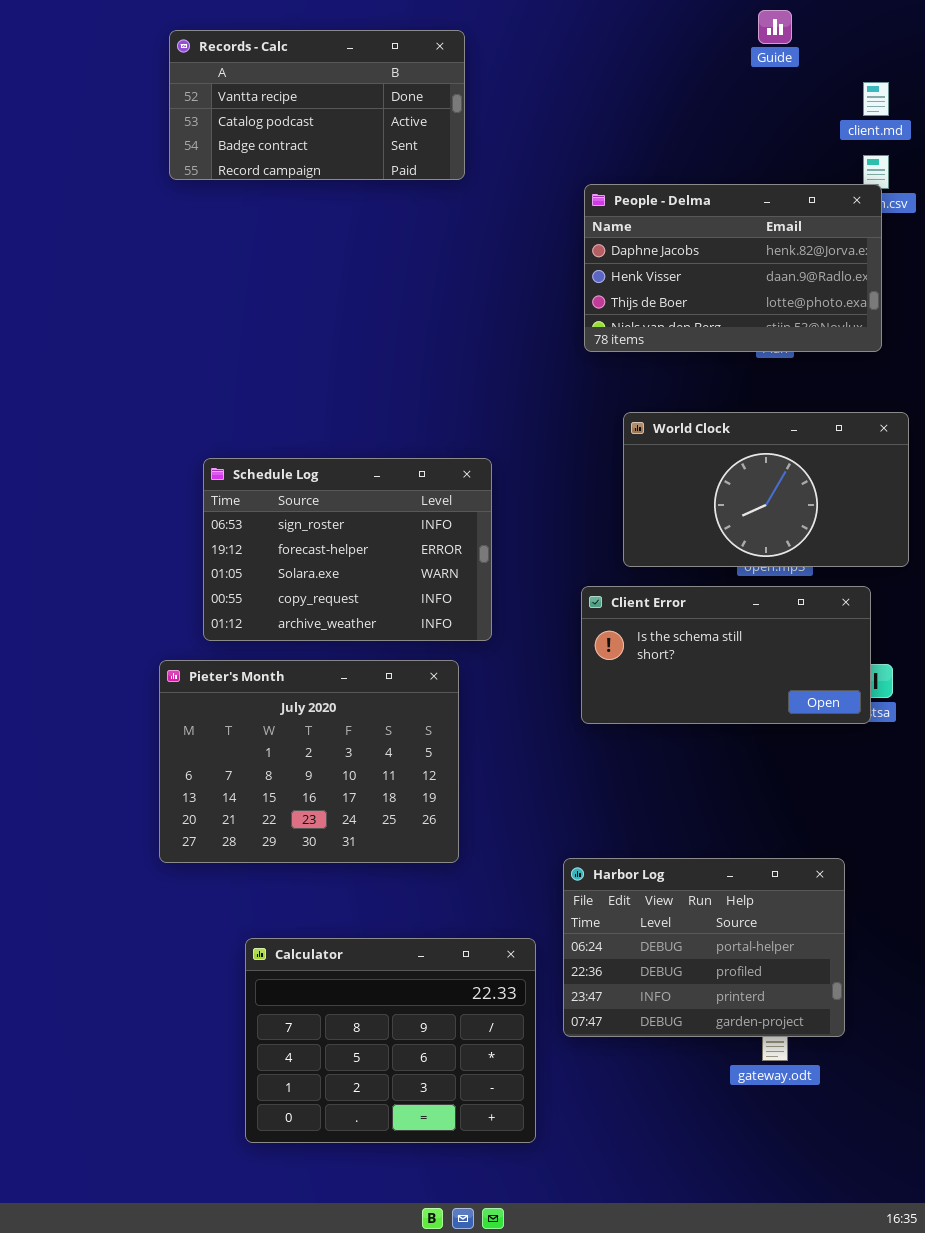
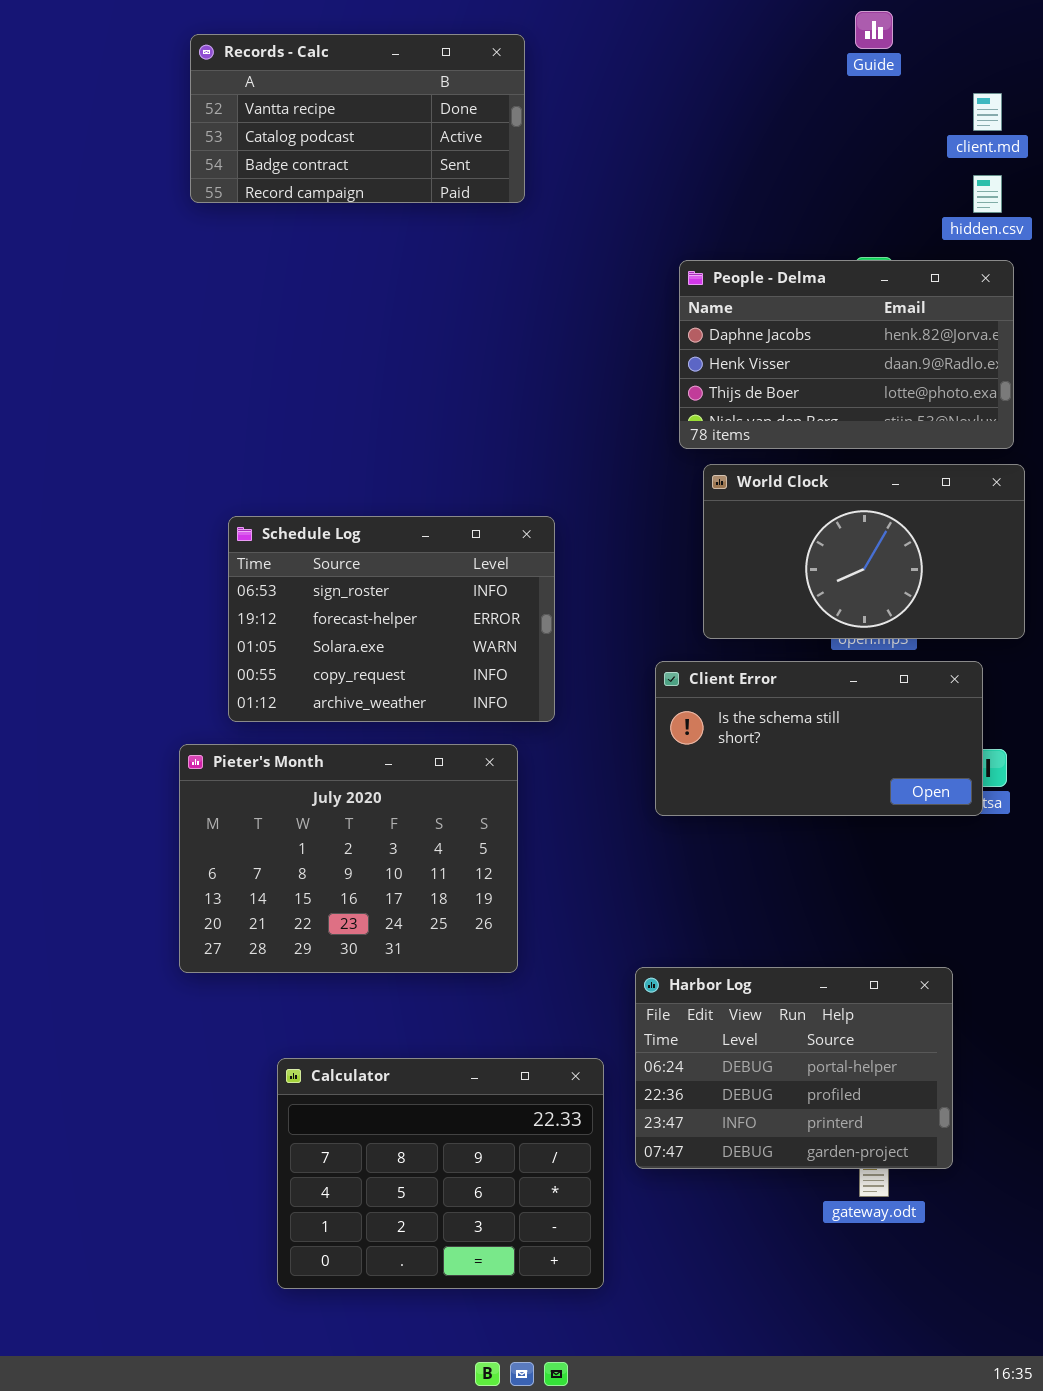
People - Delma: [584,184,882,352] -> [679,260,1014,449], moved

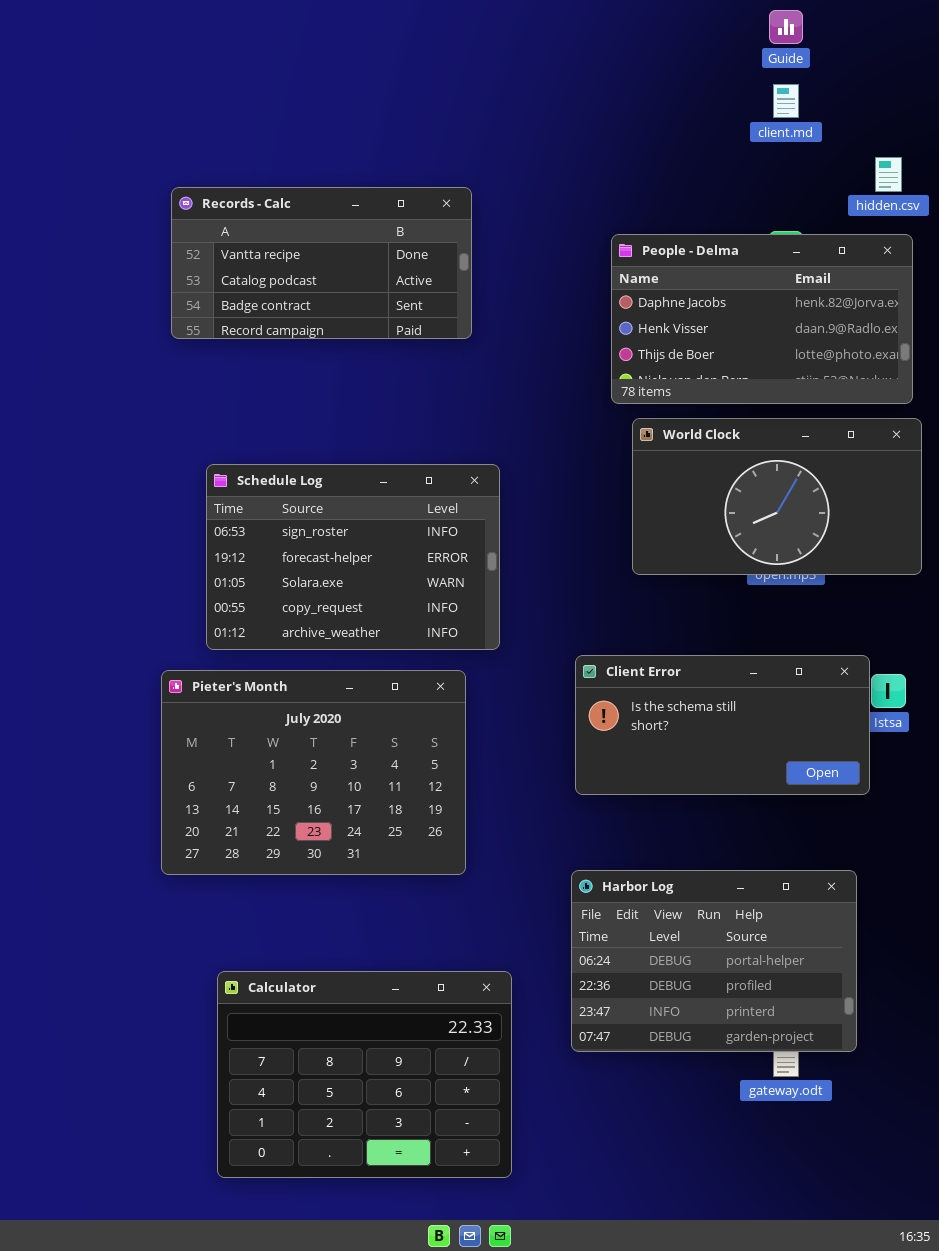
Records - Calc: [190,34,525,203] -> [171,187,472,339], moved
client.md: [973,93,1002,131] -> [773,84,799,118], moved
Client Error: [655,661,983,816] -> [575,655,870,795], moved
Calculator: [277,1058,604,1289] -> [217,971,512,1178], moved

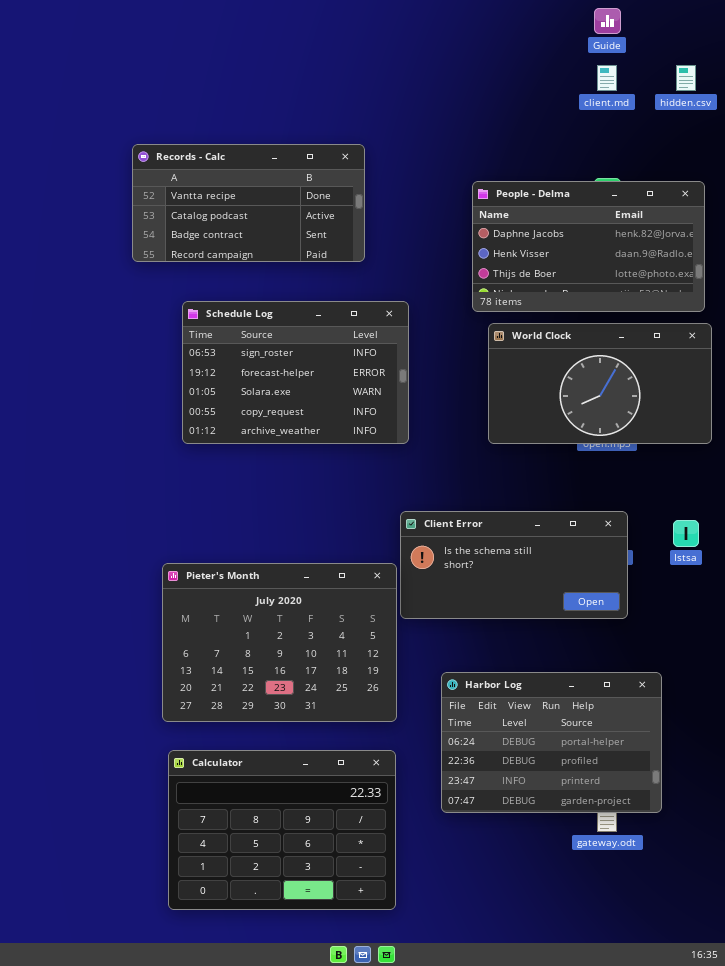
hidden.csv: [875,157,902,192] -> [676,65,696,91], moved
Schedule Log: [206,464,500,650] -> [182,301,409,444], moved
Client Error: [575,655,870,795] -> [400,511,628,619], moved
Pieter's Month: [161,670,466,875] -> [162,563,397,722], moved

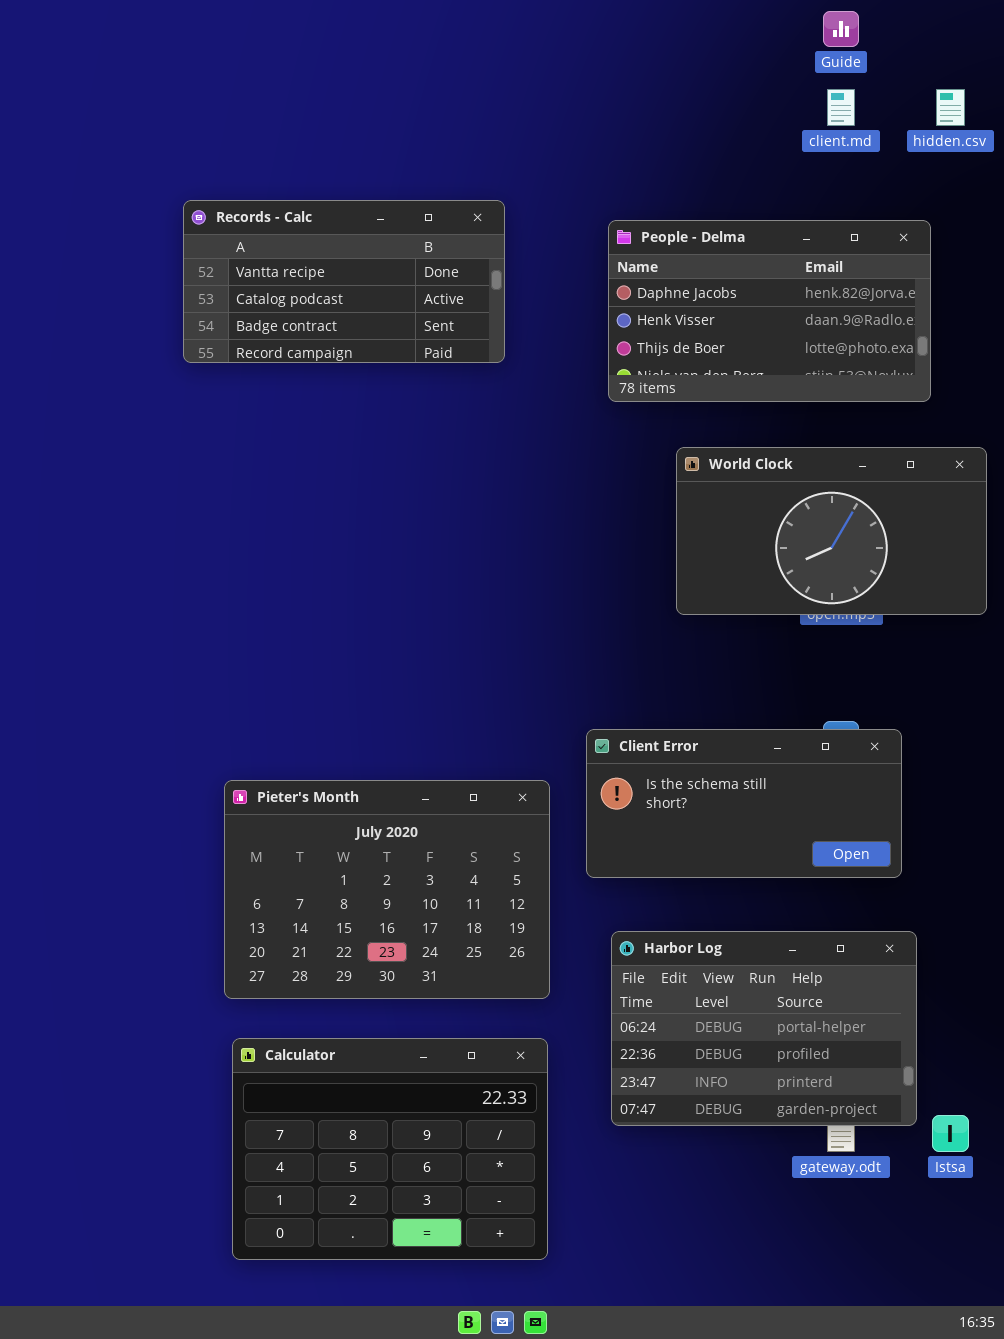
People - Delma: [472,181,705,312] -> [608,220,931,402], moved
Schedule Log: [182,301,409,444] -> none, closed
Client Error: [400,511,628,619] -> [586,729,902,878], moved
Istsa: [673,520,699,547] -> [932,1115,969,1152], moved

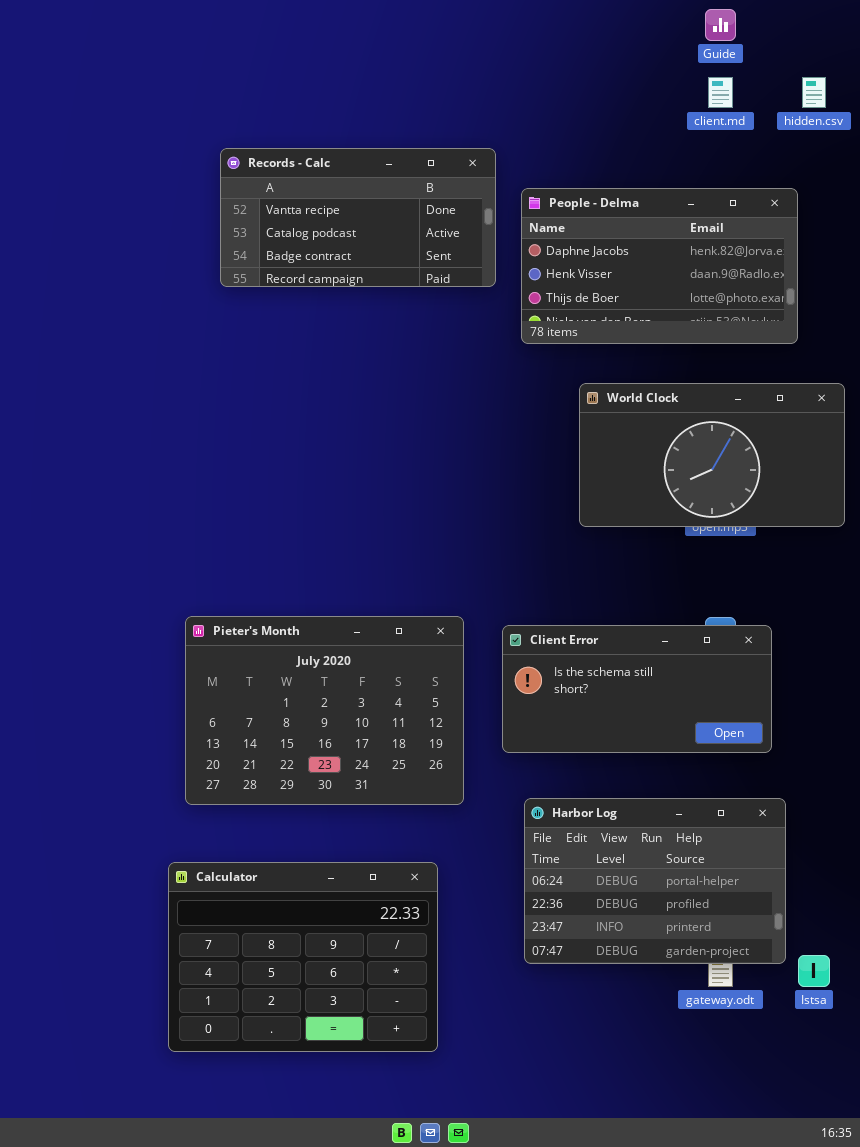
Records - Calc: [183,200,505,363] -> [220,148,496,287], moved
Pieter's Month: [224,780,550,999] -> [185,616,464,805], moved
Calculator: [232,1038,548,1260] -> [168,862,438,1052], moved

